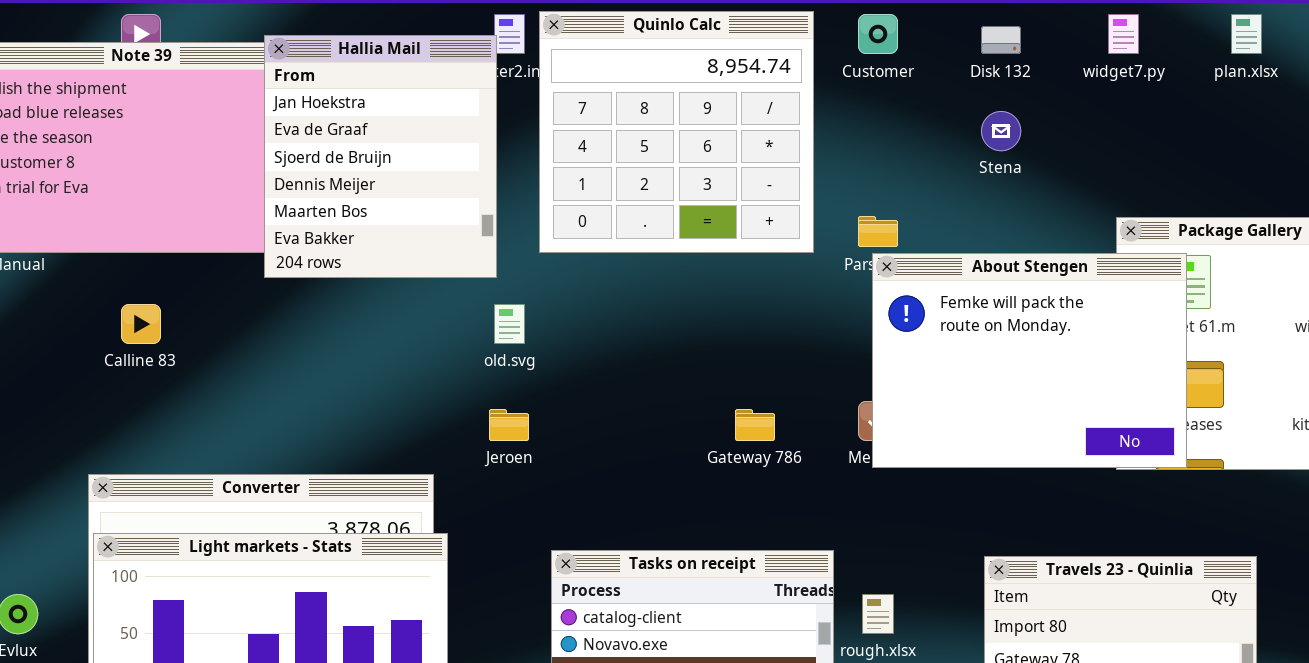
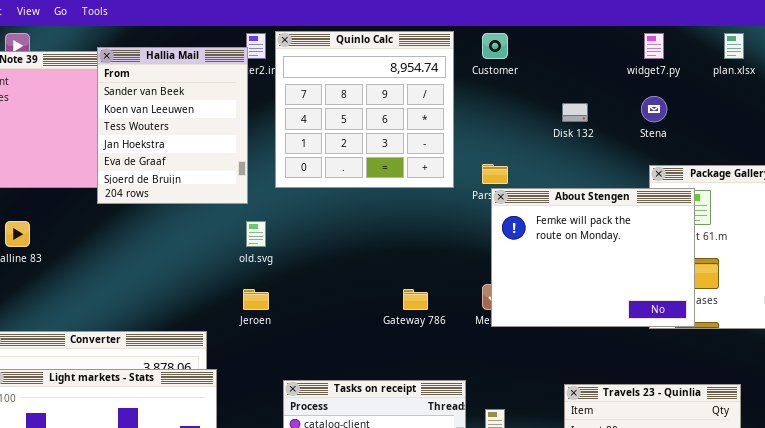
Disk 132: [981,26,1021,54] -> [562,103,588,122], moved
Hallia Mail: [264,35,497,278] -> [97,47,248,204], scrolled up 3 rows
Stena: [981,111,1021,151] -> [641,96,667,122], moved

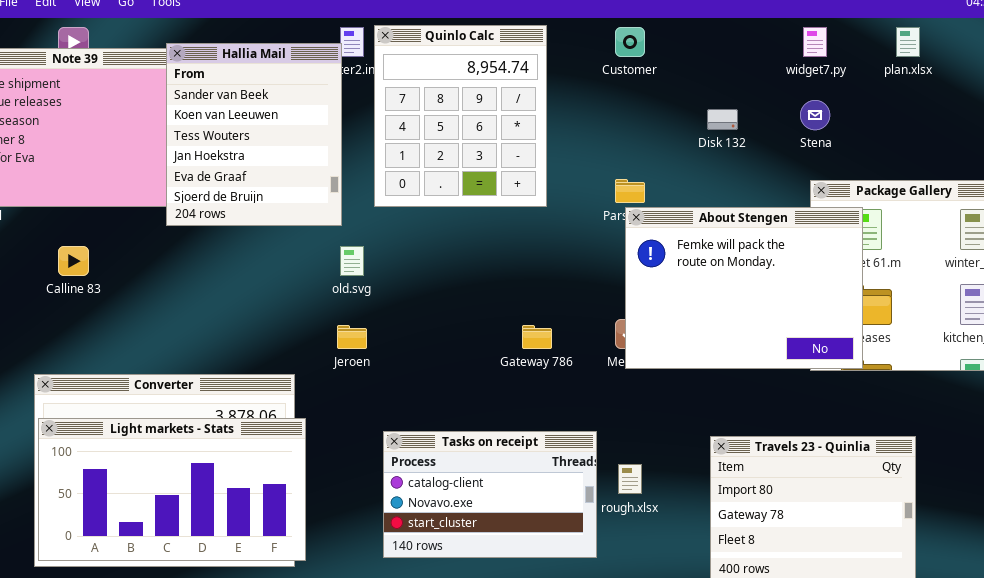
Quinlo Calc: [275,31,454,188] -> [374,25,547,207], resized

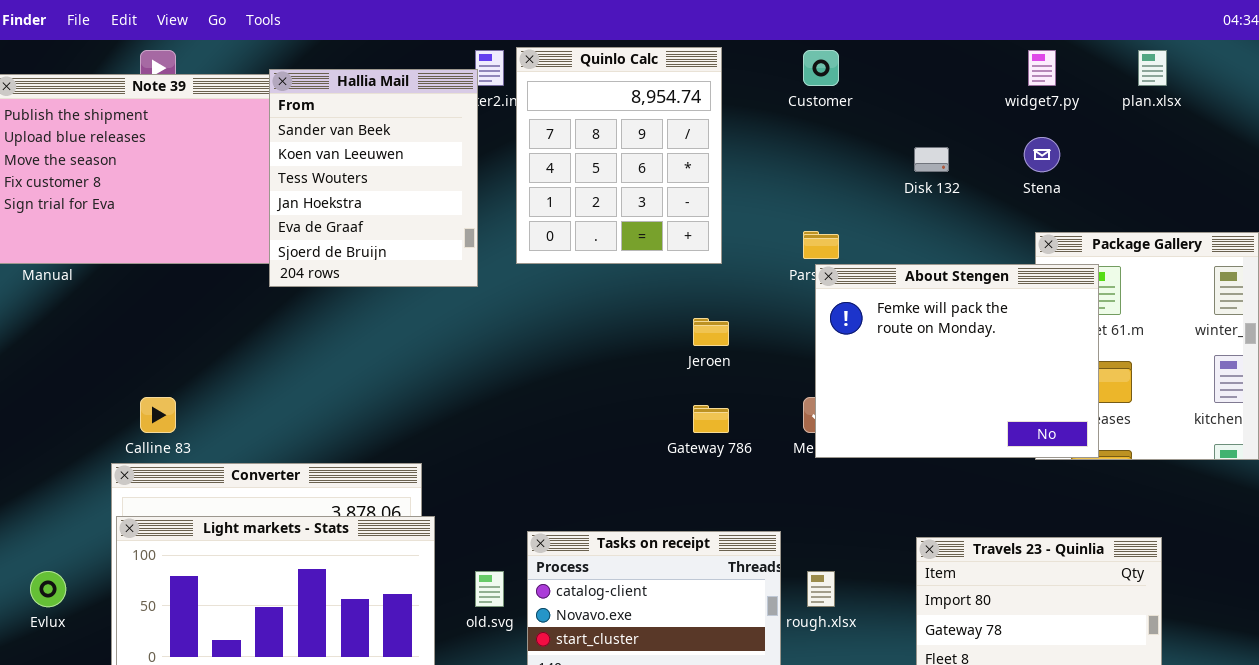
Calline 83: [58,246,89,276] -> [140,397,176,433], moved
old.svg: [340,246,364,276] -> [475,571,504,607], moved
Jeroen: [337,325,367,349] -> [693,318,729,346], moved

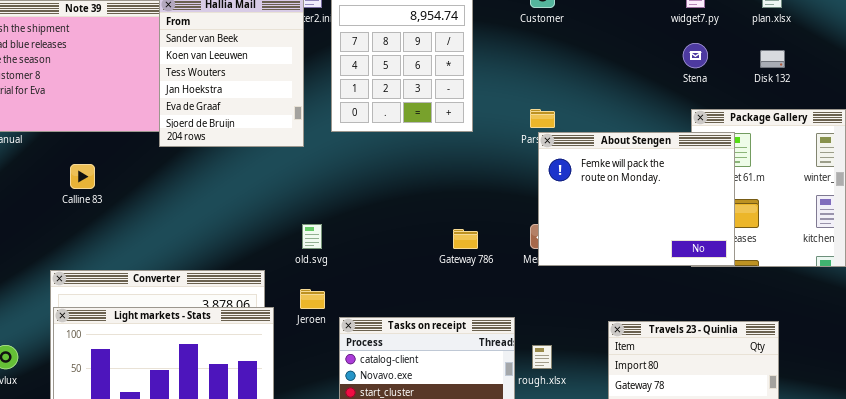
Disk 132: [914,147,949,172] -> [760,50,785,68], moved
Jeroen: [693,318,729,346] -> [300,289,325,309], moved
Calline 83: [140,397,176,433] -> [70,164,95,189], moved
old.svg: [475,571,504,607] -> [302,224,322,249], moved

